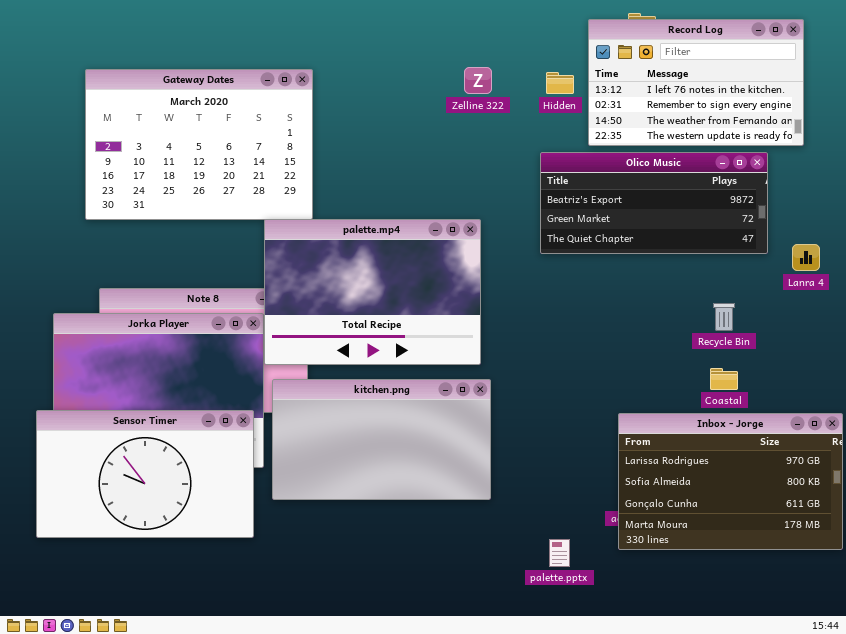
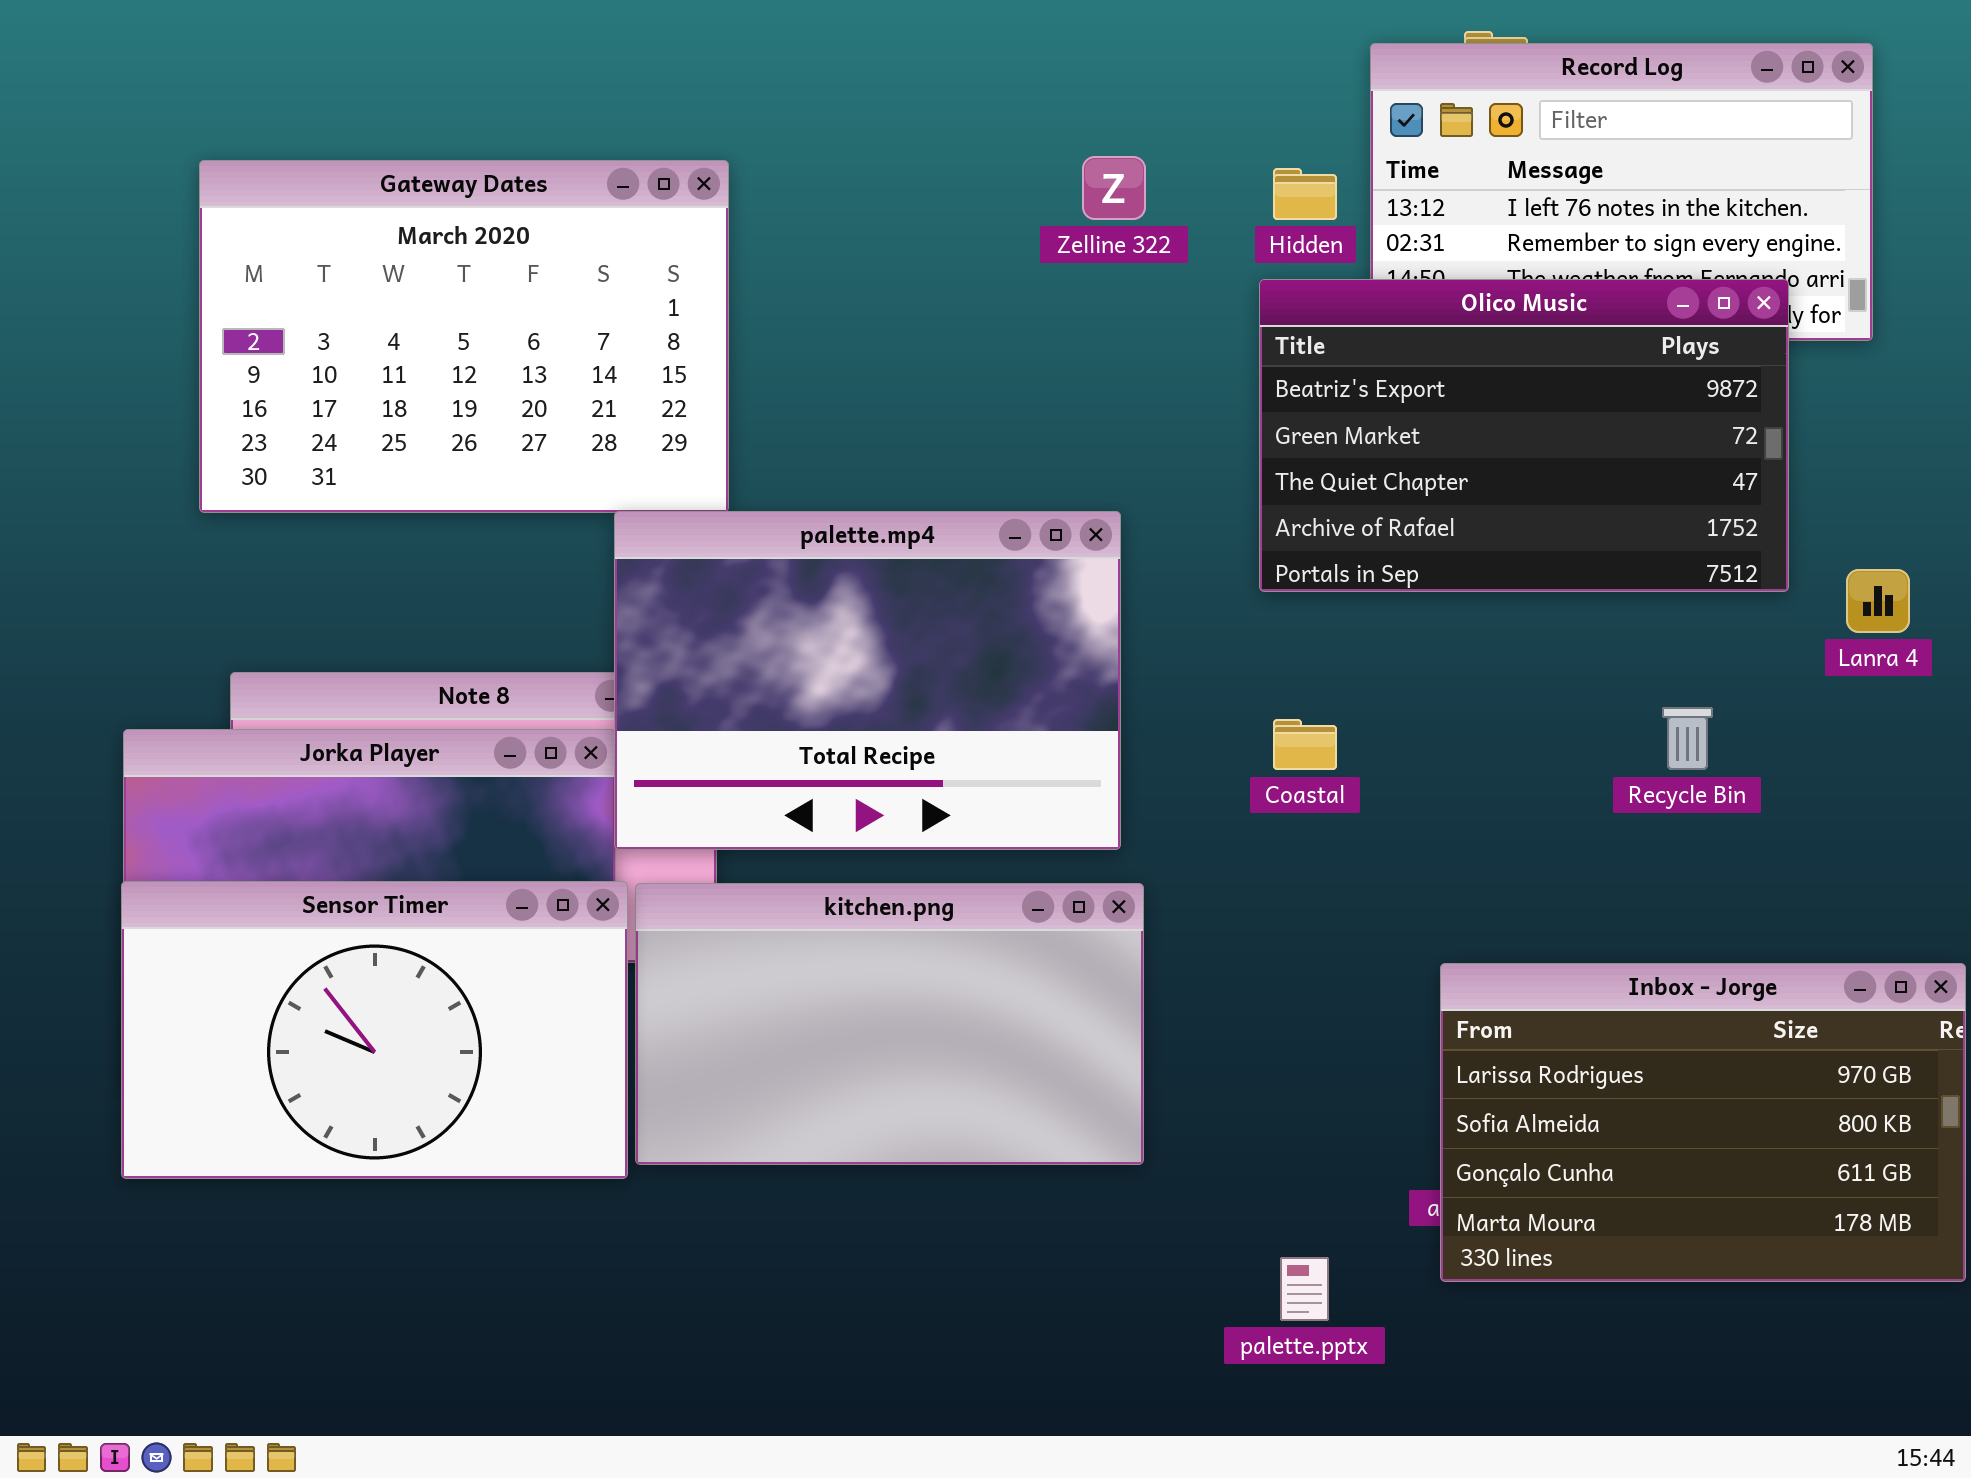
Olico Music: [540,152,768,254] -> [1259,279,1789,592], resized
Coastal: [710,368,738,390] -> [1273,719,1337,770], moved
Sensor Timer: [36,410,254,538] -> [121,881,628,1179], moved

